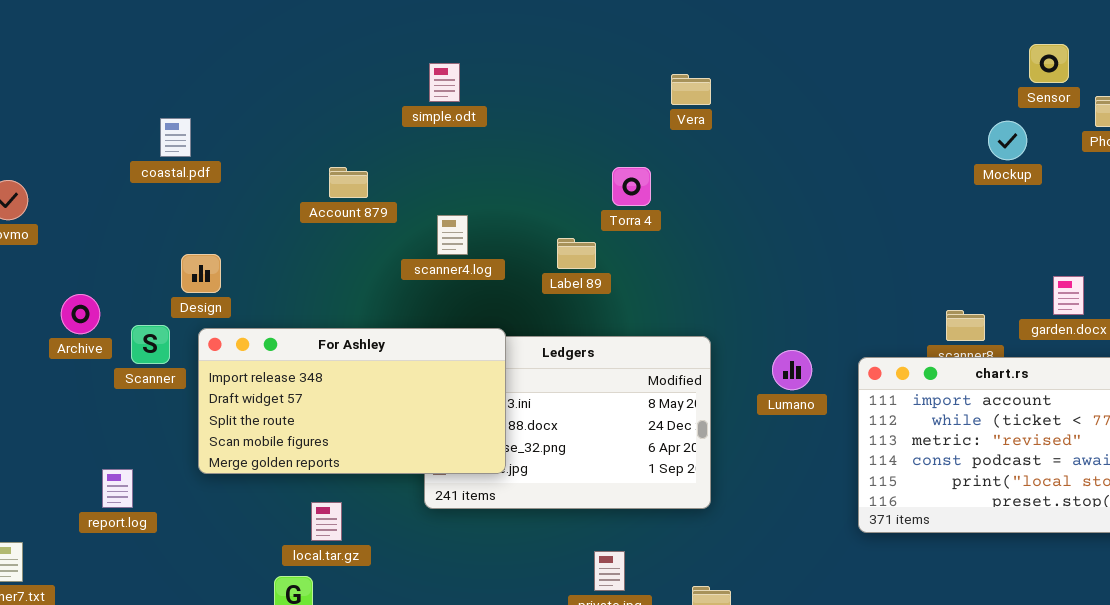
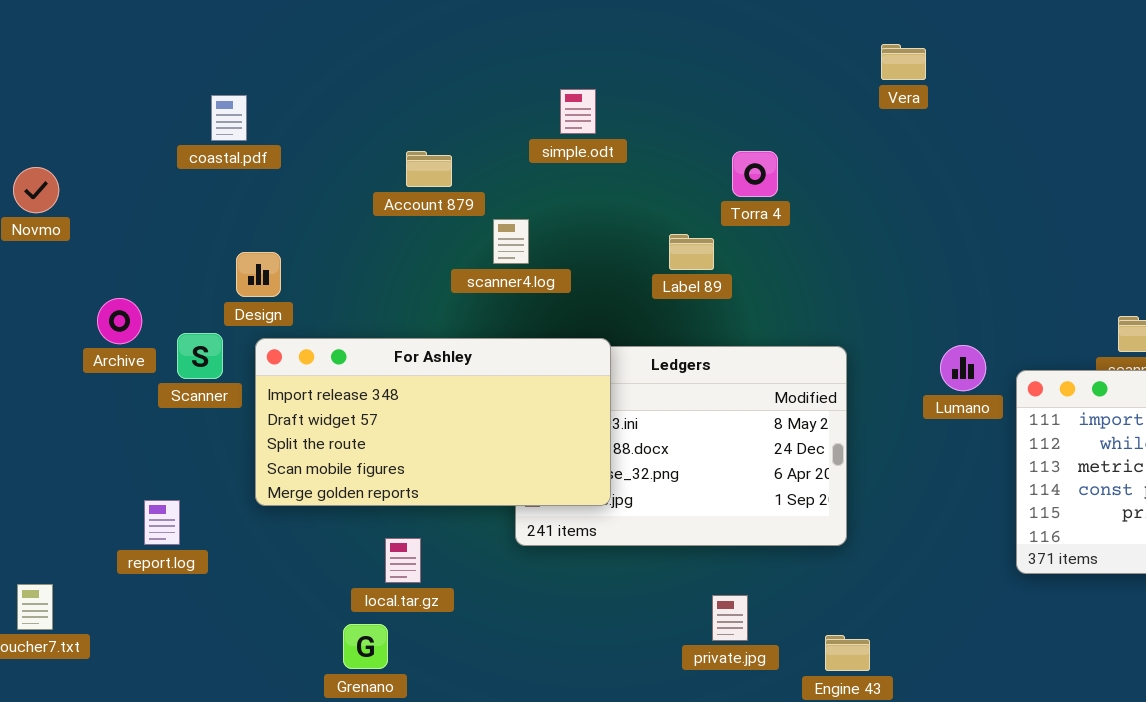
simple.odt: [429,63,460,102] -> [560,89,596,134], moved
Vera: [671,74,711,105] -> [881,44,926,80], moved
scanner4.log: [437,215,468,255] -> [493,219,529,264], moved
Lumano: [772,350,812,390] -> [940,345,986,391], moved

